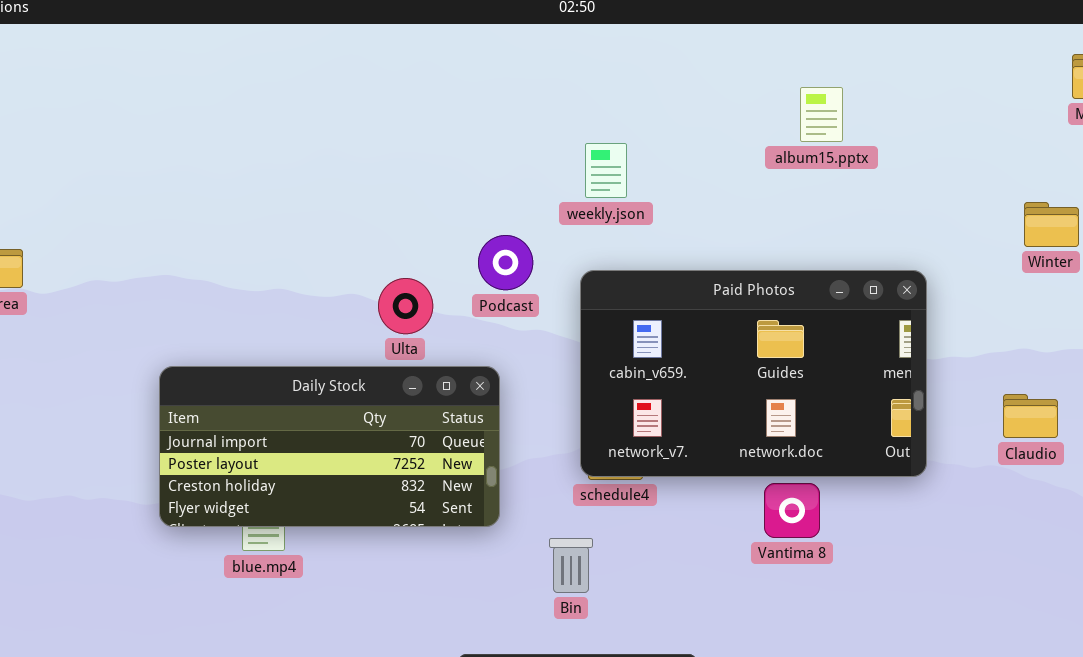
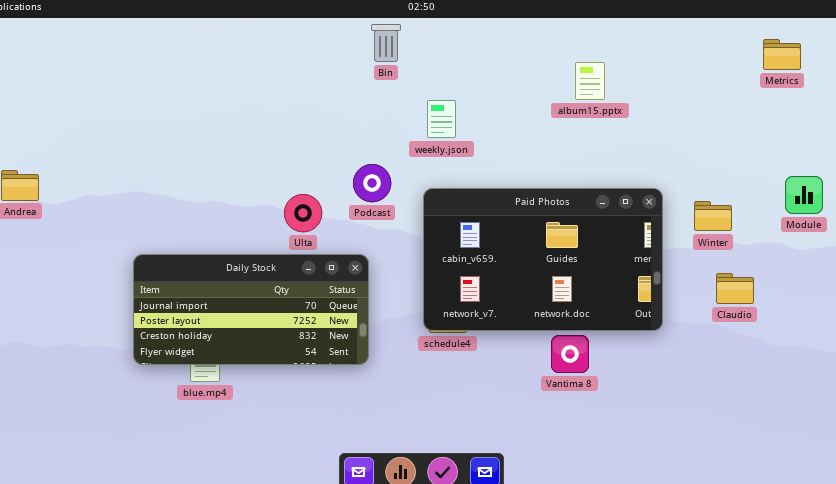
Winter: [1024,202,1079,247] -> [694,201,732,231], moved
Bin: [549,538,593,593] -> [371,24,401,62], moved

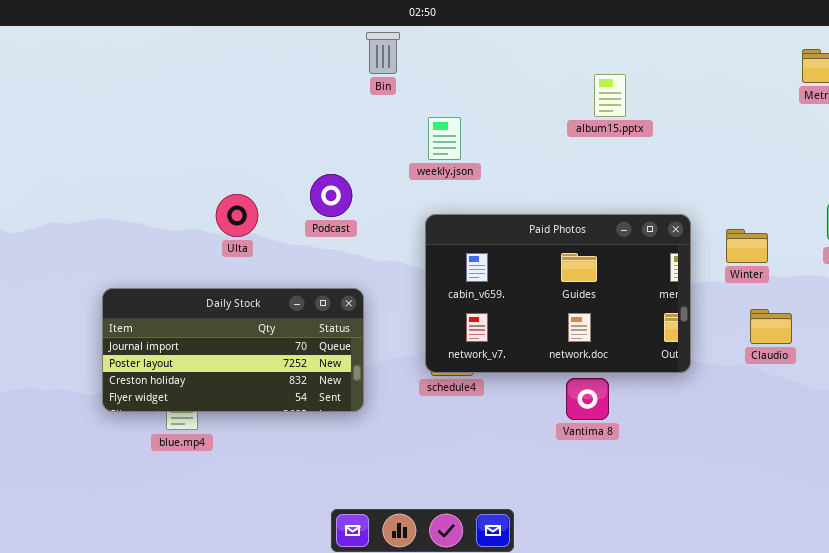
Podcast: [353,164,391,202] -> [310,174,352,217], moved
Ulta: [284,194,322,232] -> [216,194,258,237], moved

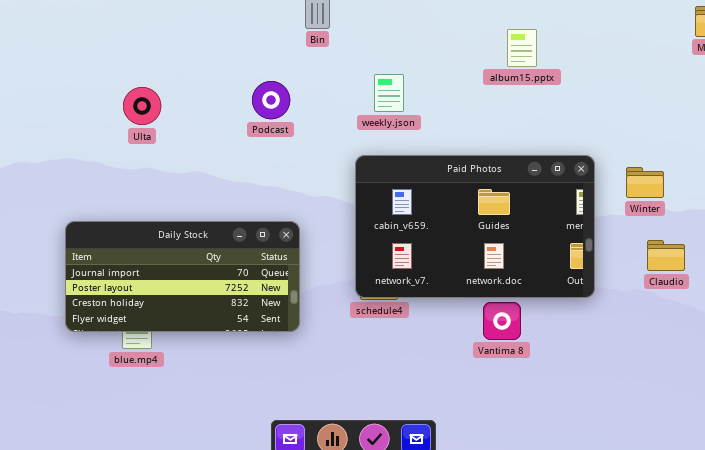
weekly.json: [428,117,461,160] -> [374,74,404,112], moved
Podcast: [310,174,352,217] -> [252,81,290,119], moved
Ulta: [216,194,258,237] -> [123,87,161,125], moved

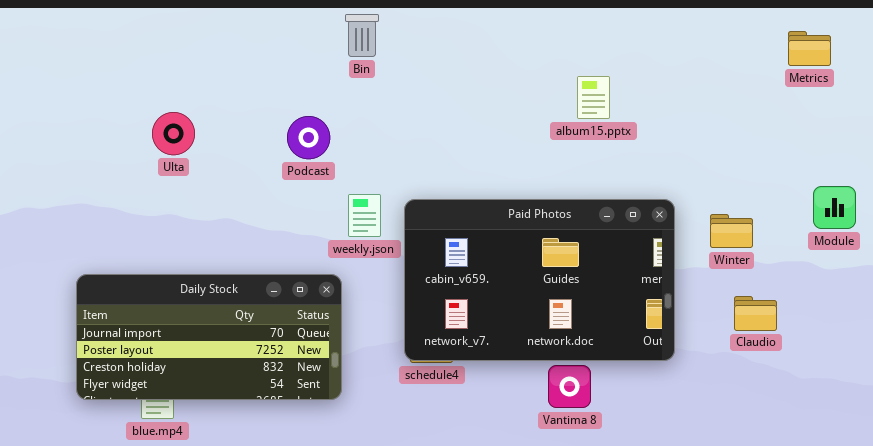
album15.pptx: [507,29,537,67] -> [577,76,610,119], moved
weekly.json: [374,74,404,112] -> [348,194,381,237], moved
Ulta: [123,87,161,125] -> [152,112,195,155], moved

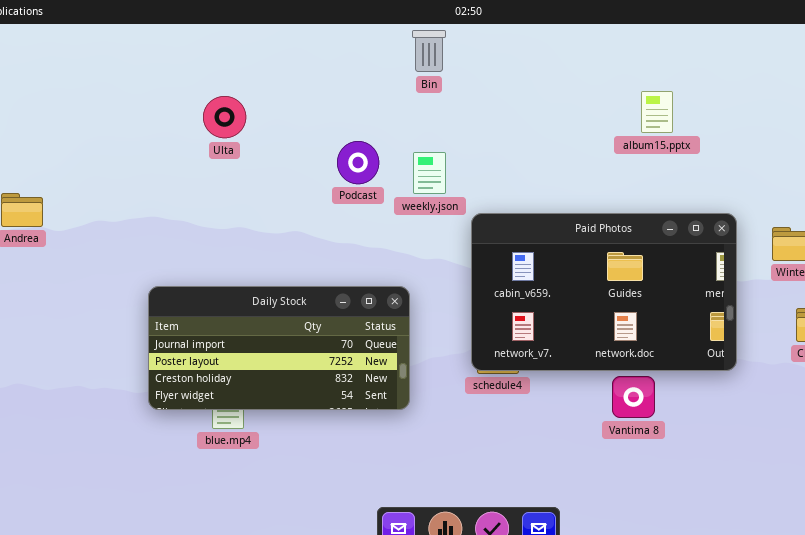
Ulta: [152,112,195,155] -> [203,96,246,138], moved
Podcast: [287,116,330,159] -> [337,141,379,184], moved
weekly.json: [348,194,381,237] -> [413,152,446,194], moved

